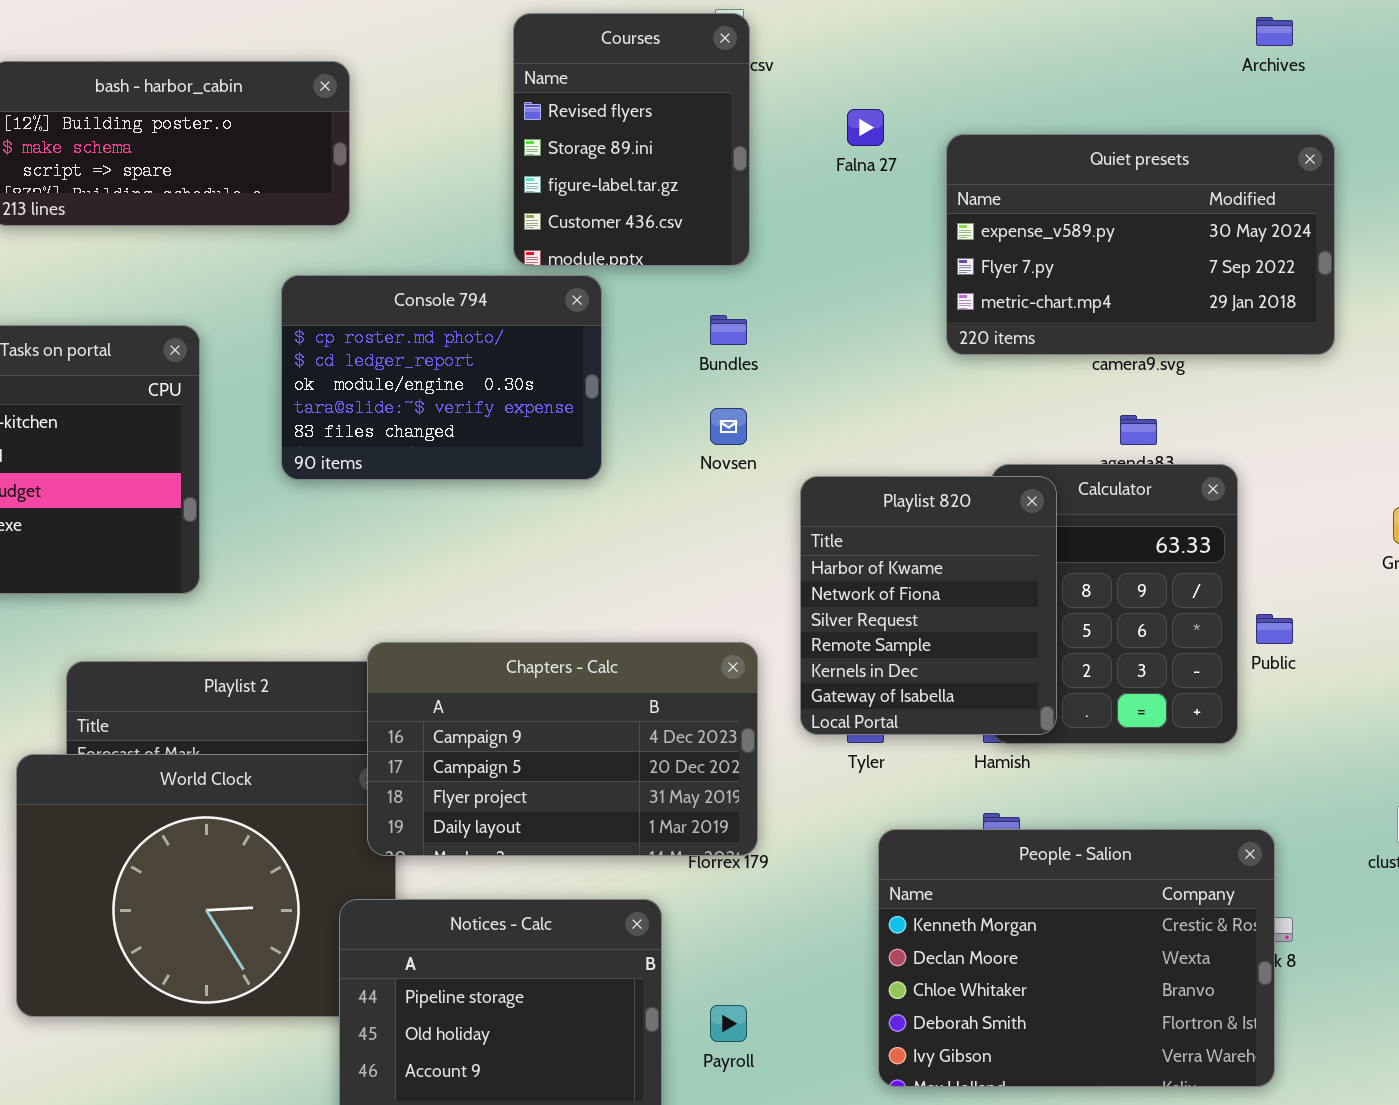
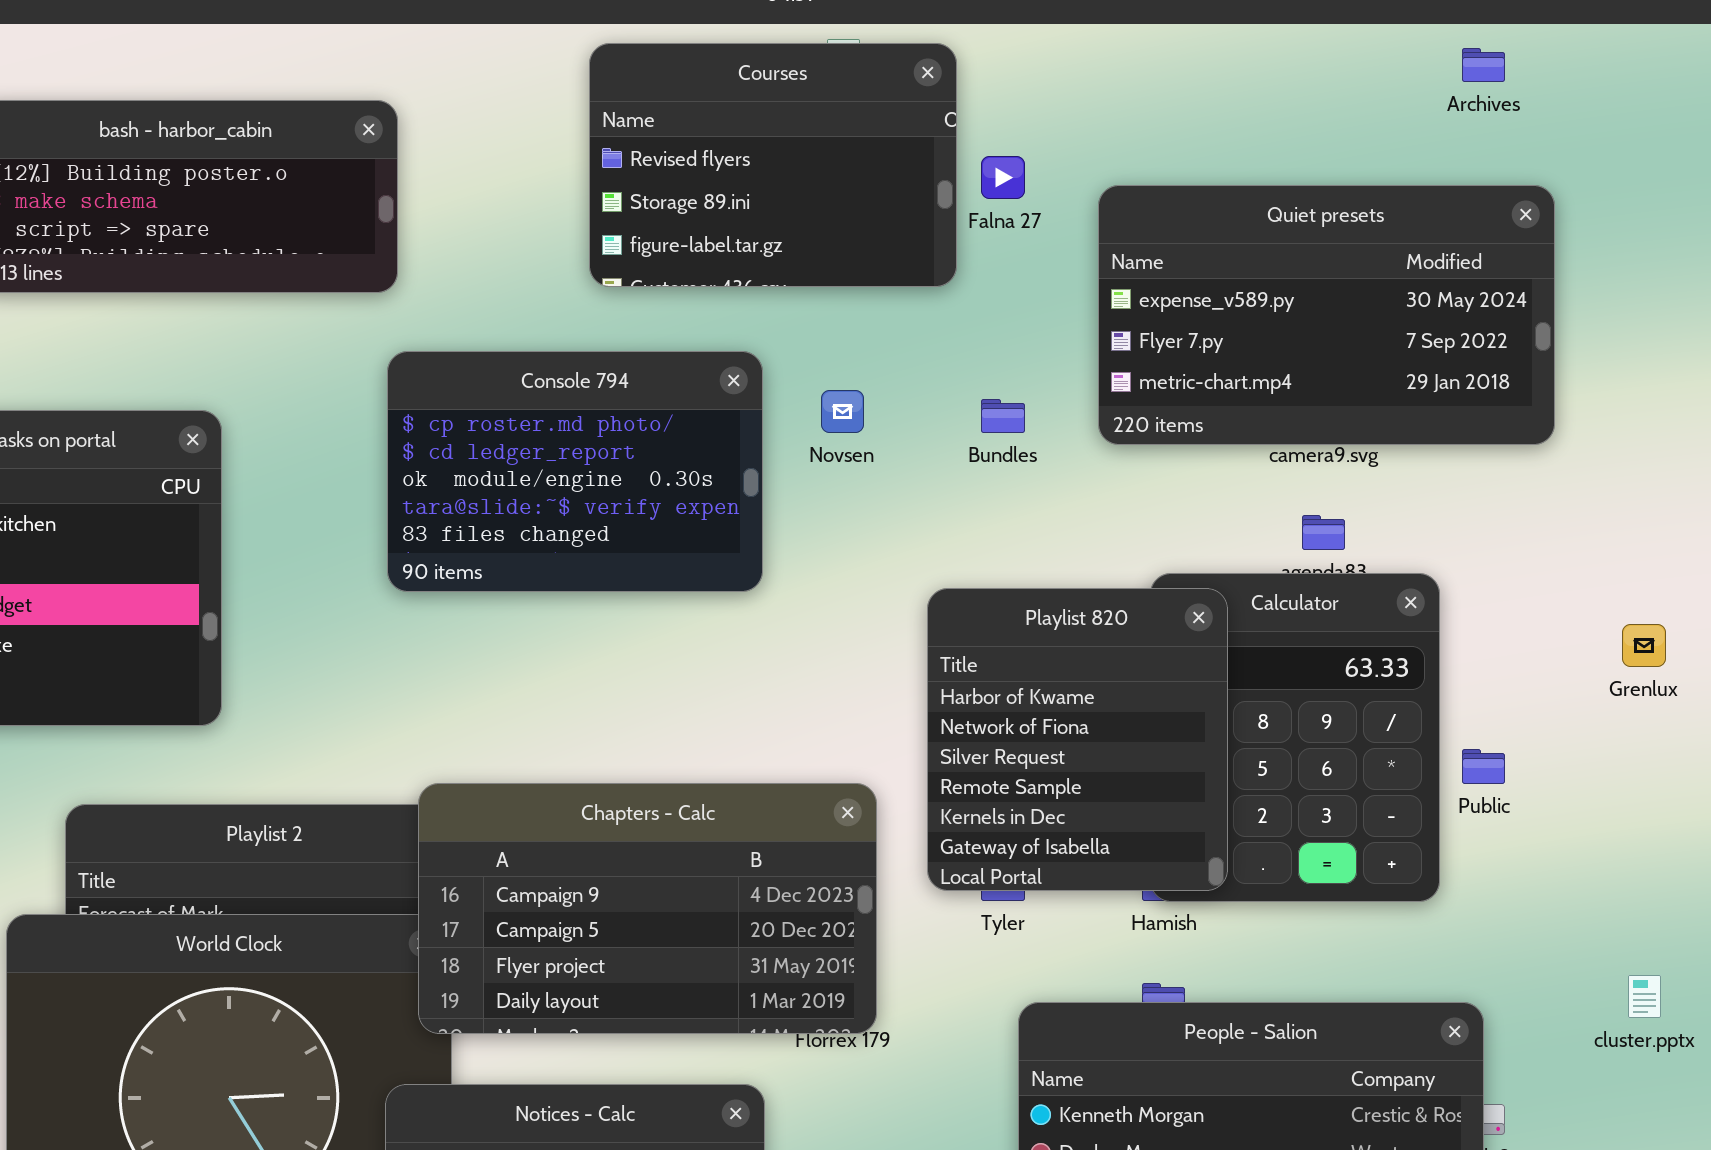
Courses: [513,13,750,266] -> [589,43,957,287], resized
Console 794: [281,275,602,480] -> [387,351,763,592], moved
Bundles: [710,315,747,345] -> [981,399,1025,433], moved
Novsen: [710,408,747,445] -> [821,390,864,433], moved

